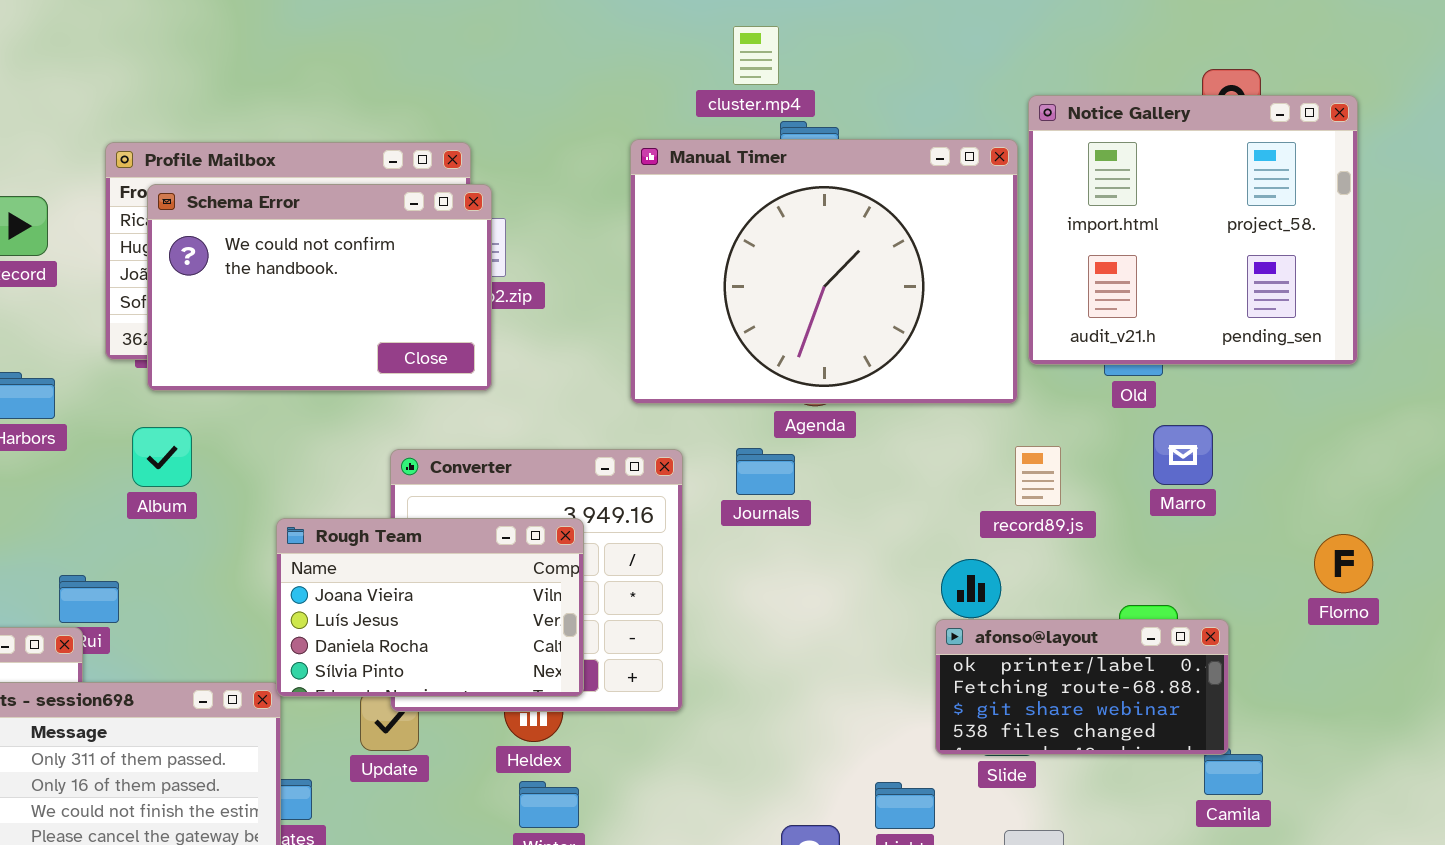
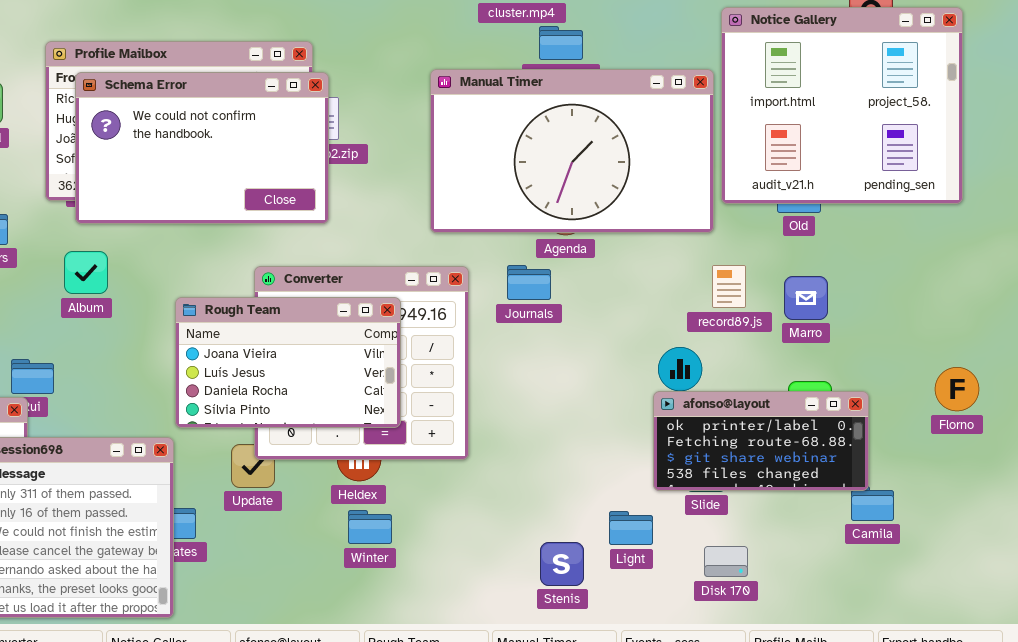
Manual Timer: [630,139,1018,404] -> [430,69,714,233], resized
Marro: [1153,425,1213,485] -> [784,276,828,320], moved
Rough Team: [276,518,584,697] -> [175,297,401,428], moved
Florno: [1314,534,1373,593] -> [935,367,979,411], moved

